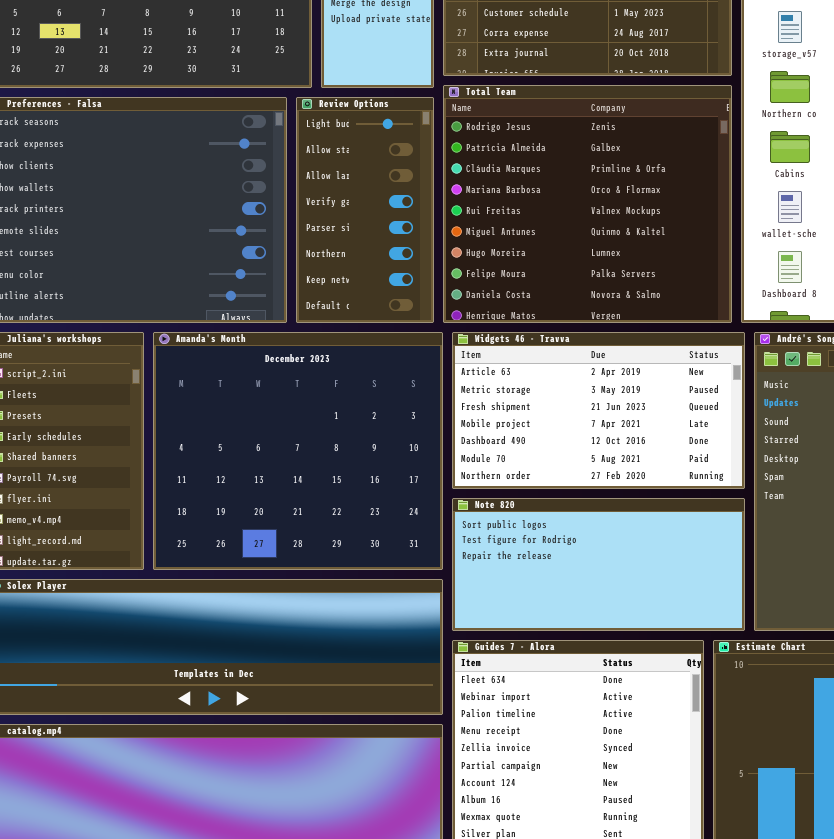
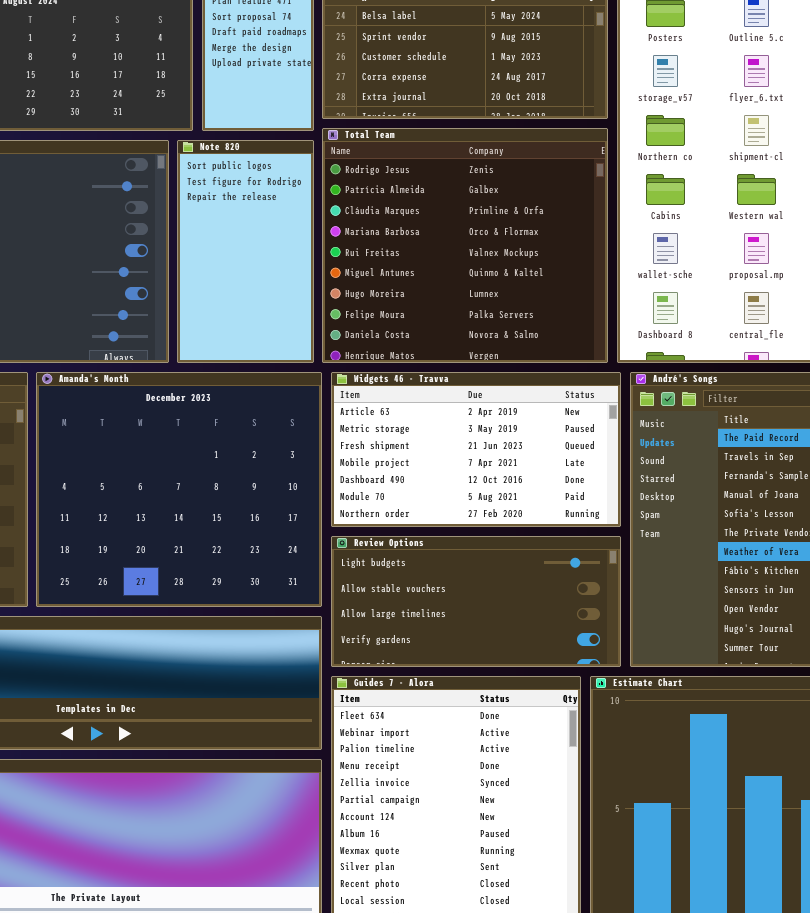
Review Options: [296,97,434,323] -> [331,536,621,667], moved, resized
Note 820: [452,498,745,631] -> [177,140,314,363], moved, resized

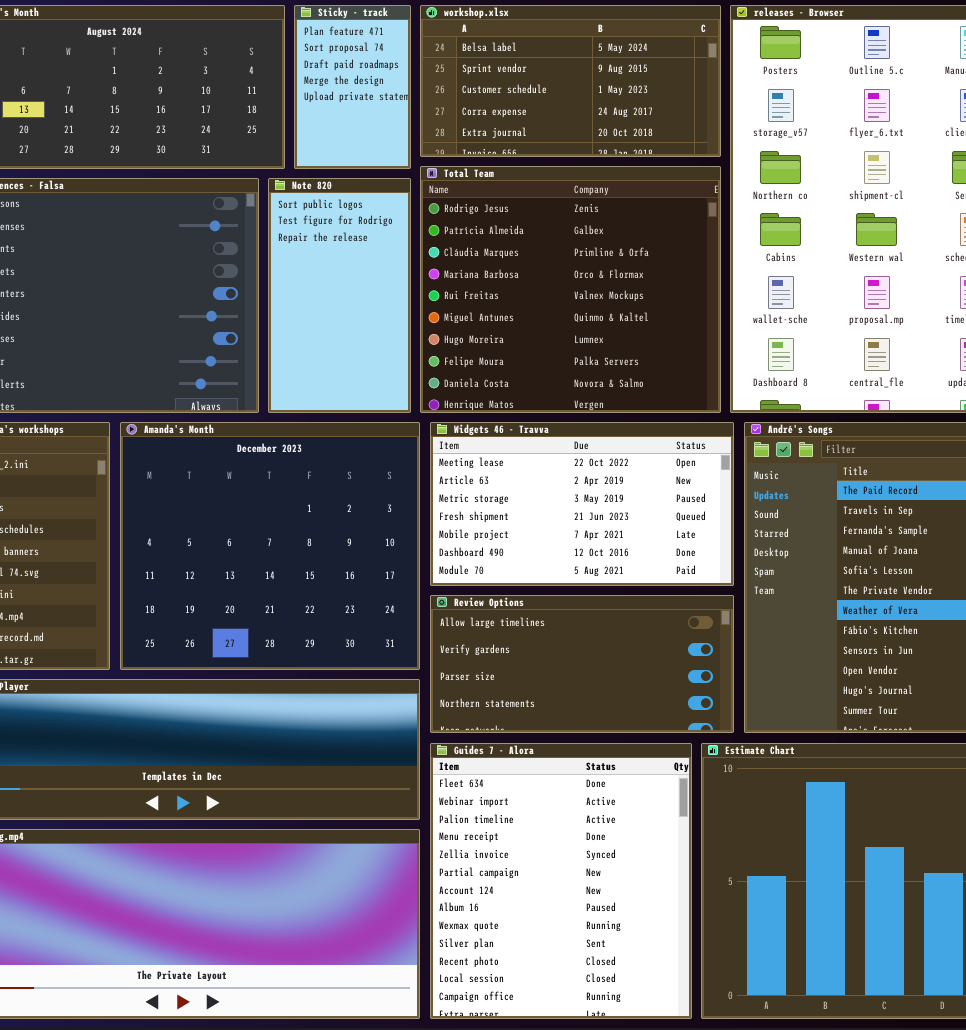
Widgets 46 - Travva: [331,372,621,527] -> [430,422,734,586], scrolled up 1 row
Review Options: [331,536,621,667] -> [430,595,734,733], scrolled down 2 rows

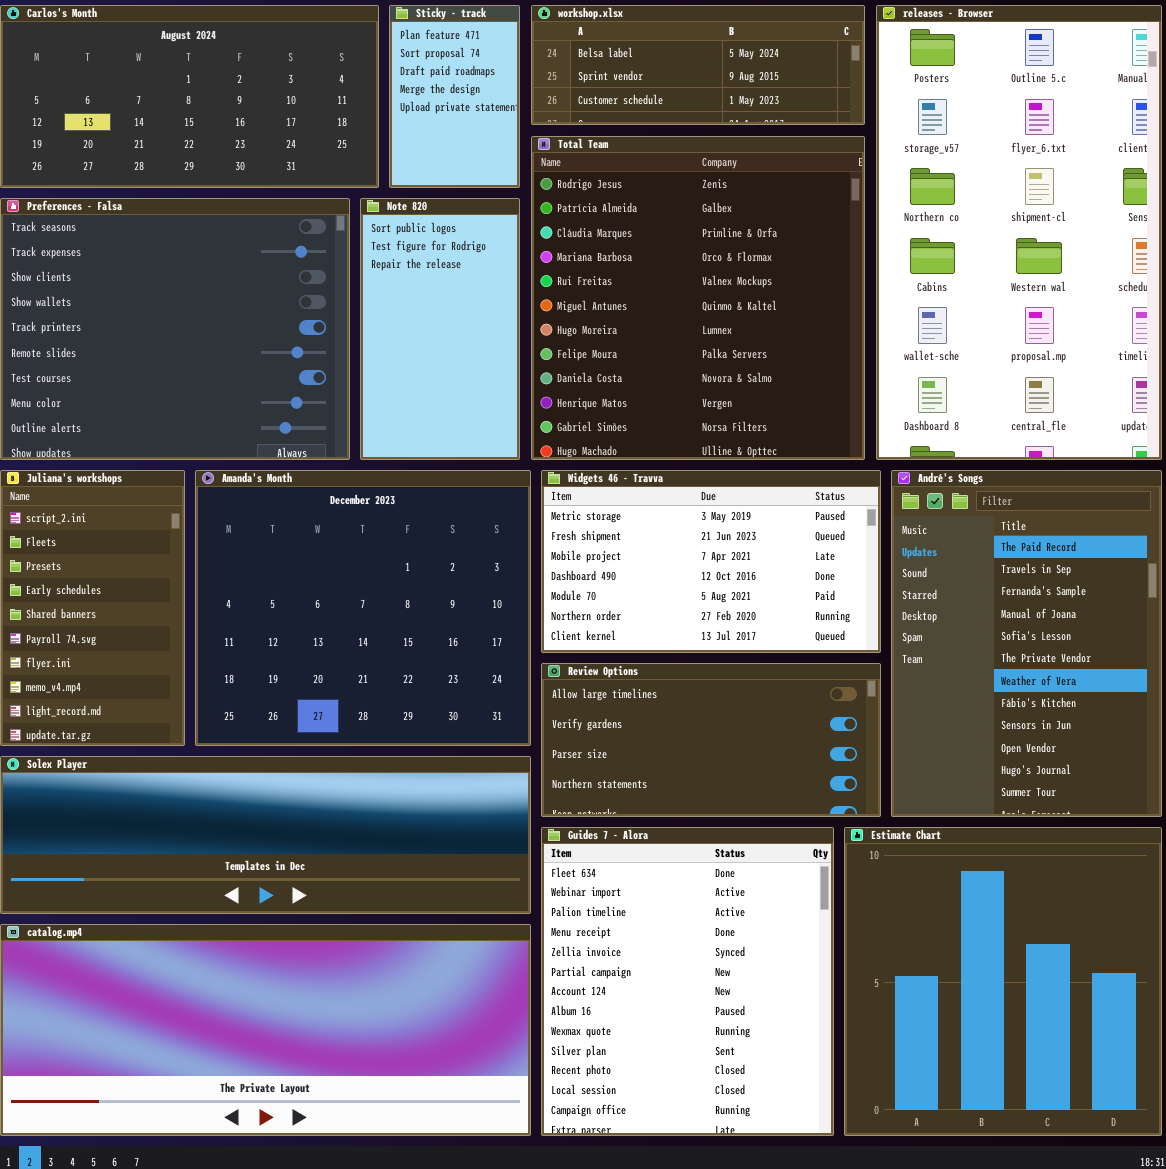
workshop.xlsx: [420,5,721,157] -> [531,5,865,125], resized
Total Team: [420,166,721,413] -> [531,136,865,460], resized
Widgets 46 - Travva: [430,422,734,586] -> [541,470,881,653], scrolled down 2 rows

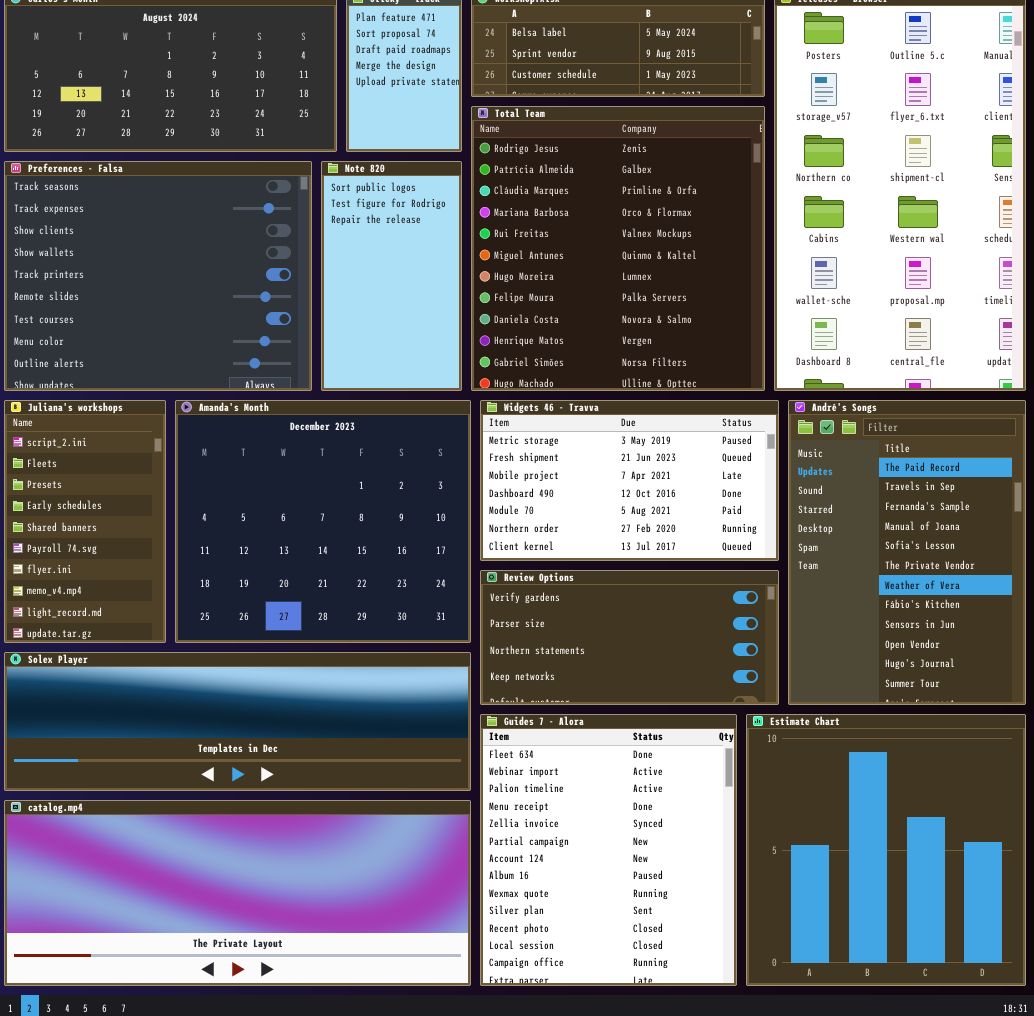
Review Options: [541,663,881,817] -> [480,570,779,705], scrolled down 1 row

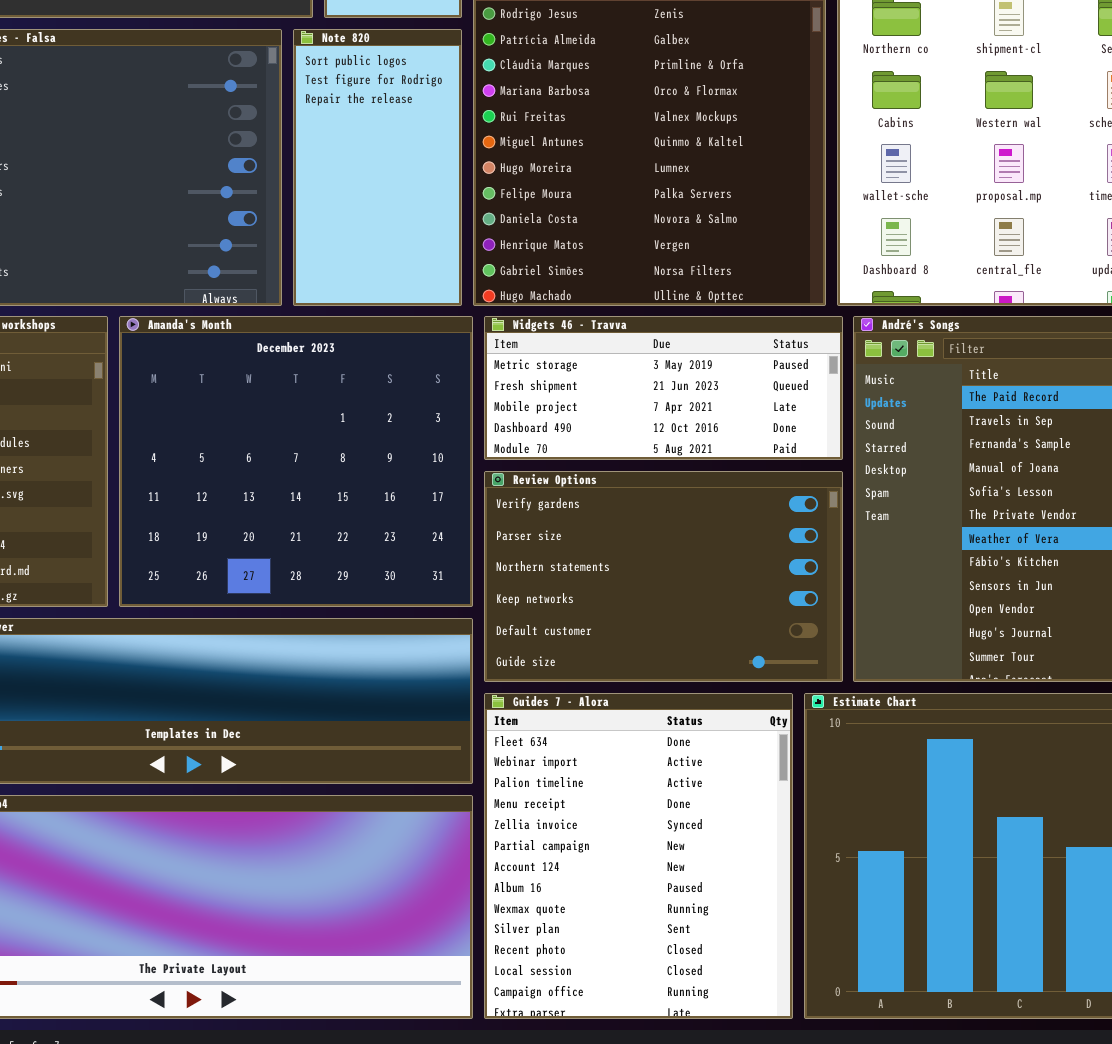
Widgets 46 - Travva: [480,400,779,561] -> [484,316,843,460], resized
Review Options: [480,570,779,705] -> [484,471,843,682], resized

